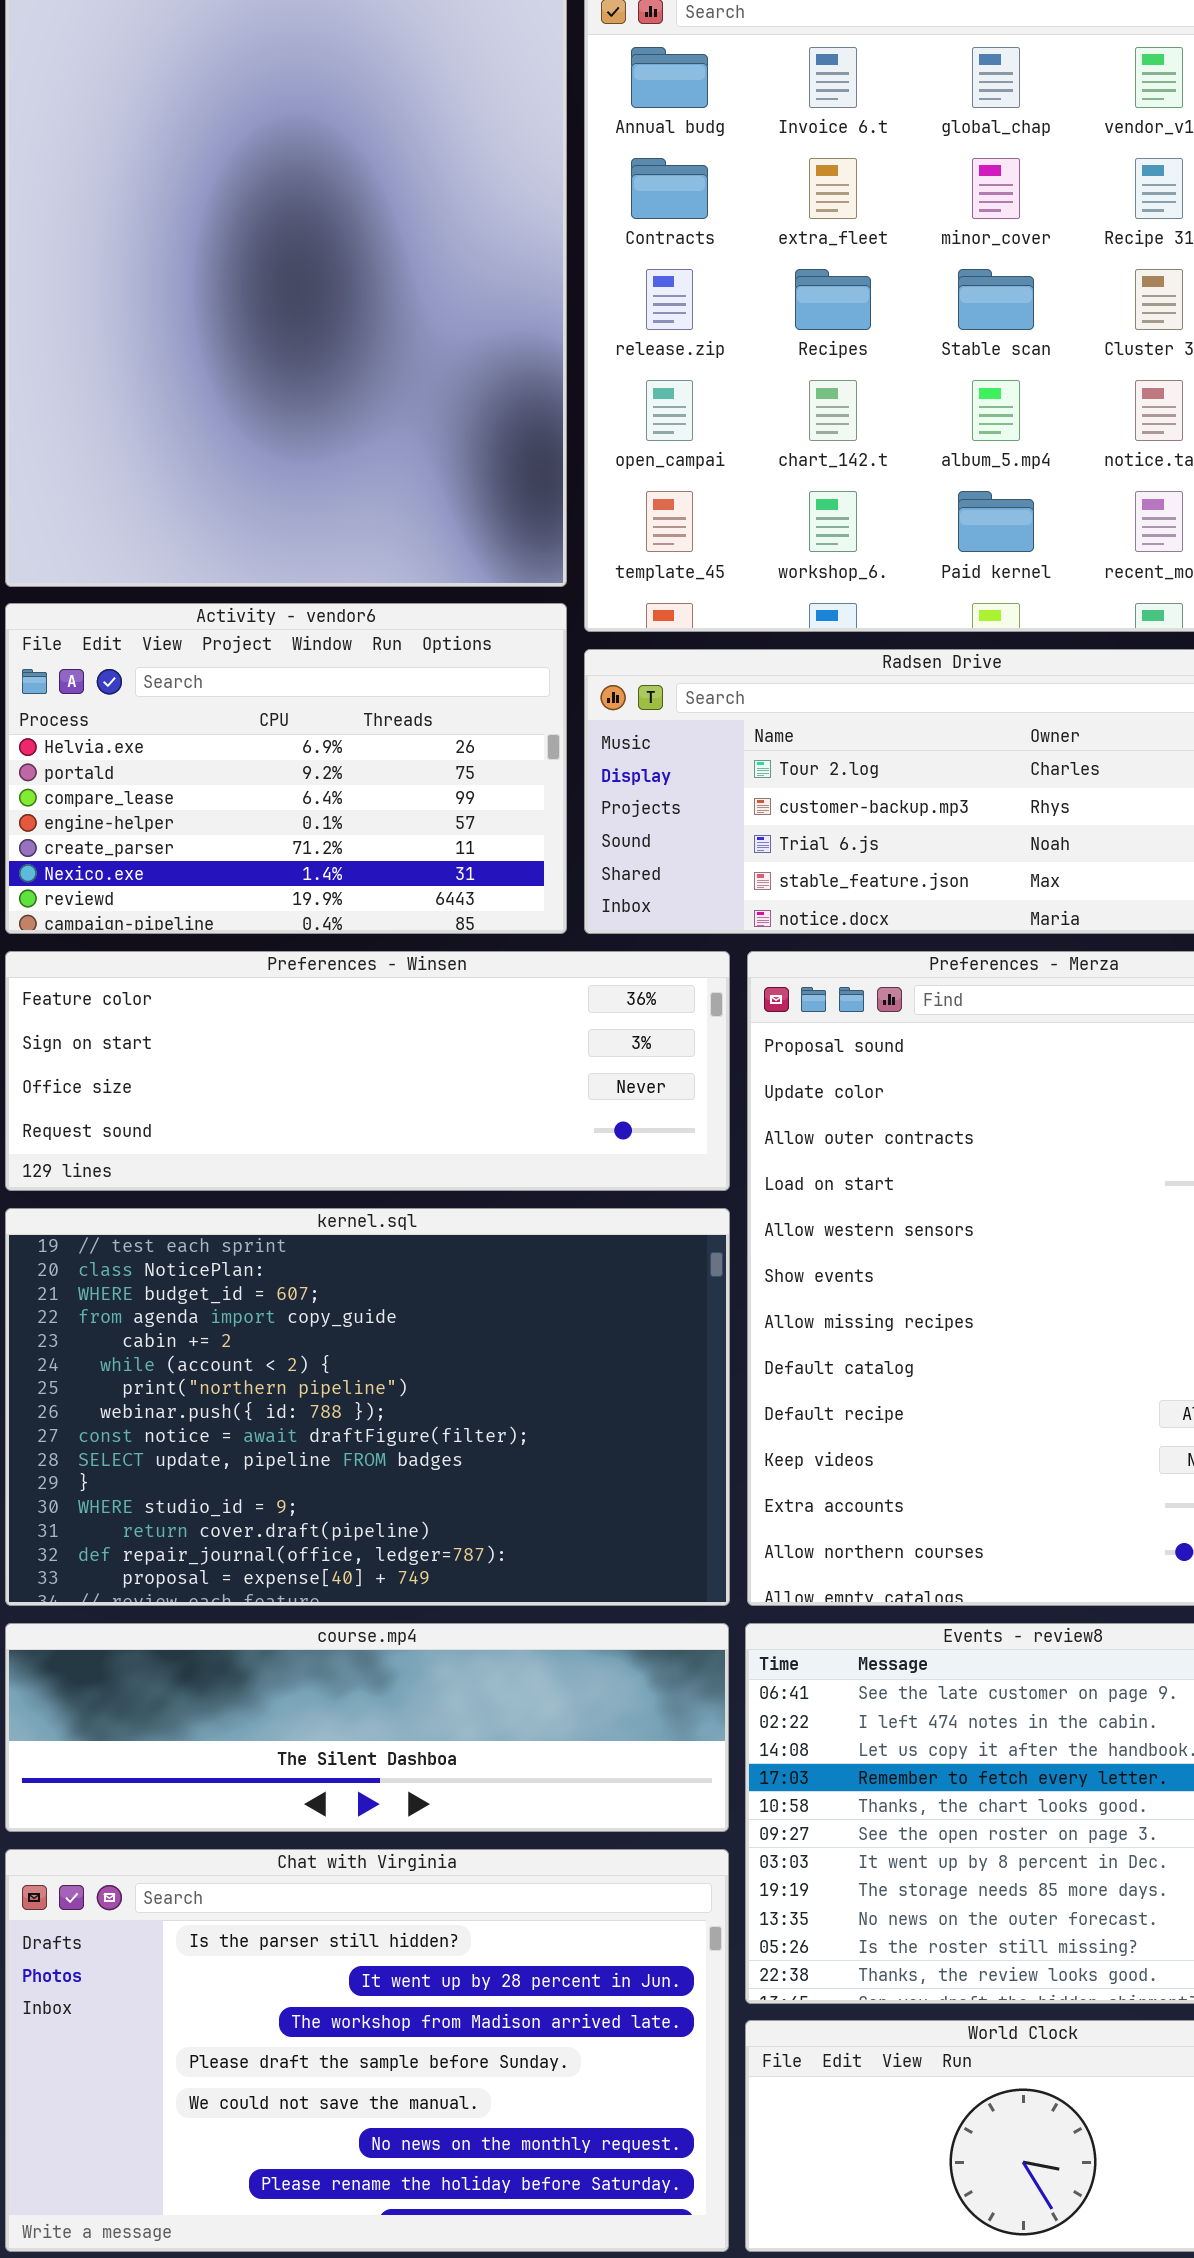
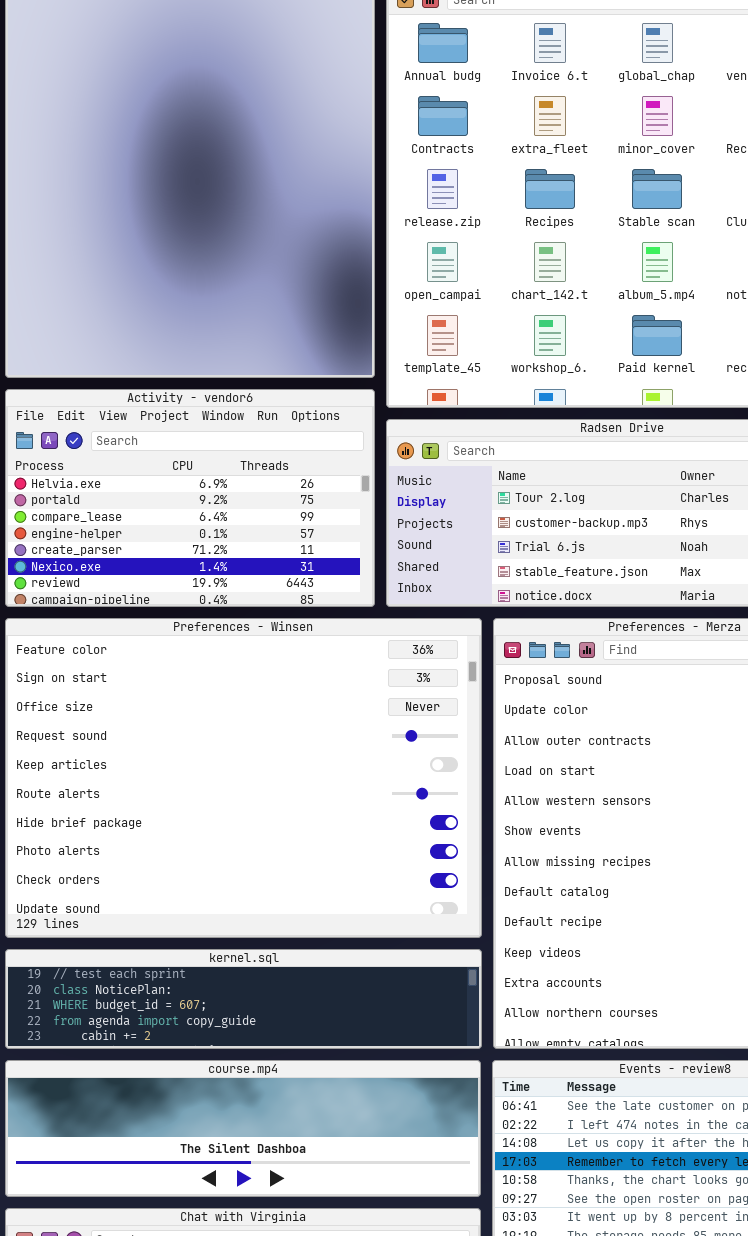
Preferences - Winsen: [5,951,730,1191] -> [5,618,482,938], resized
kernel.sql: [5,1208,730,1606] -> [5,949,482,1049], resized

